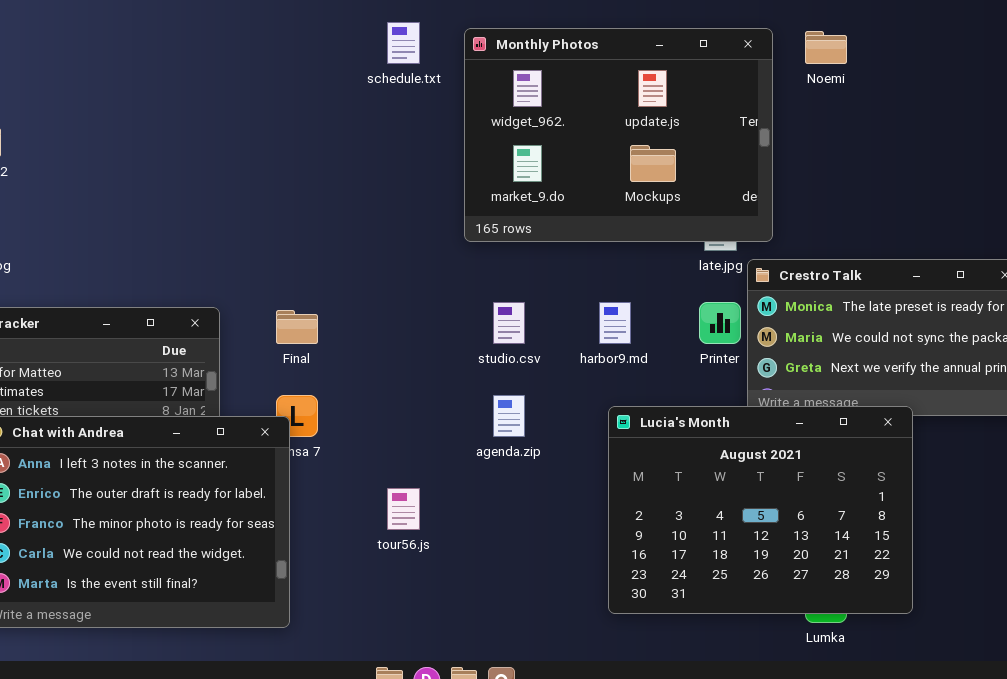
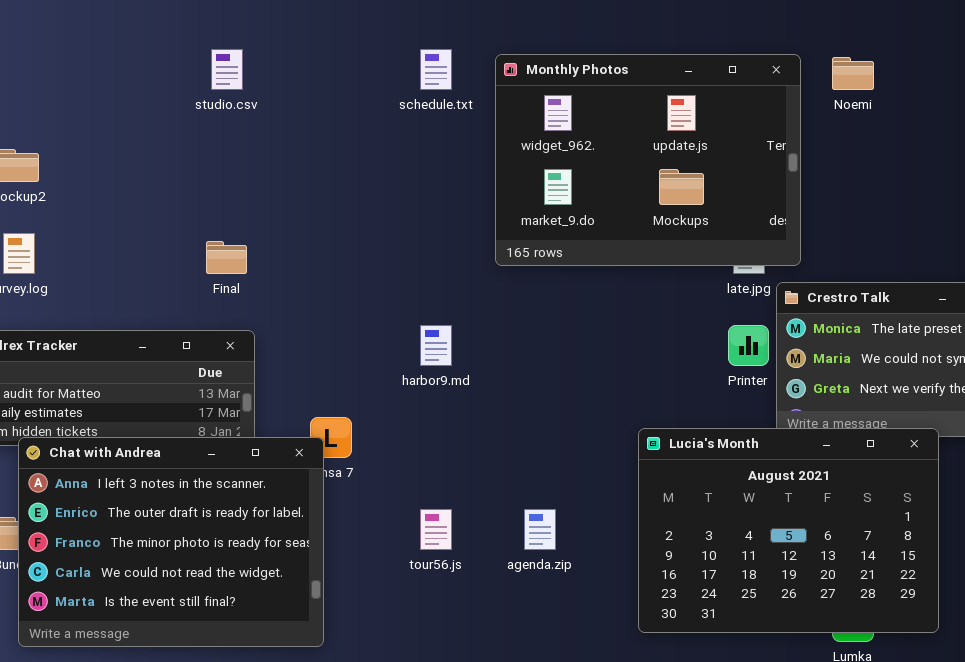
studio.csv: [493,302,525,344] -> [211,49,243,90], moved
harbor9.md: [599,302,631,344] -> [420,325,452,366], moved
Final: [276,310,318,344] -> [206,241,247,274], moved
agenda.zip: [493,395,525,437] -> [524,509,556,550], moved

